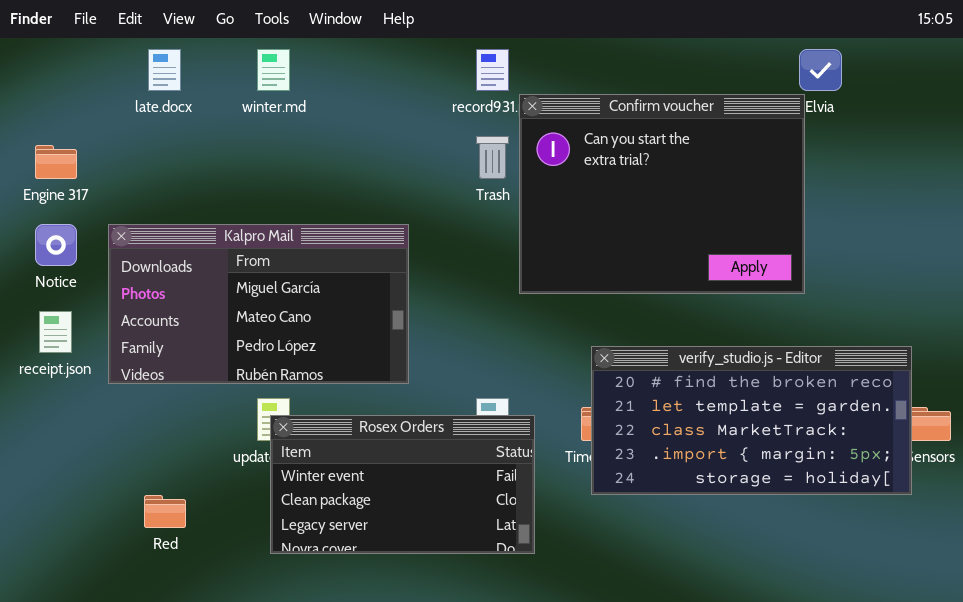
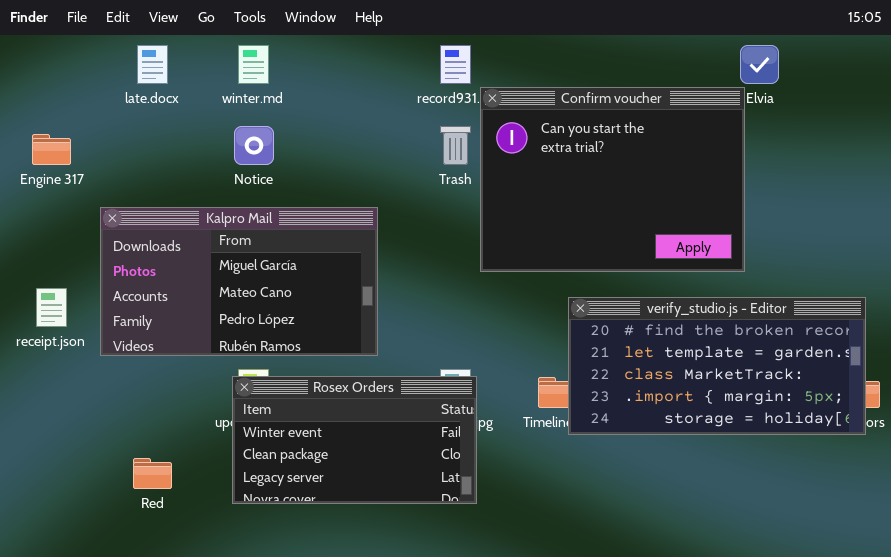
Notice: [35,224,77,266] -> [234,126,274,165], moved
verify_studio.js - Editor: [591,346,912,495] -> [568,297,866,435], moved
Rosex Orders: [270,415,535,554] -> [232,376,477,504], moved

